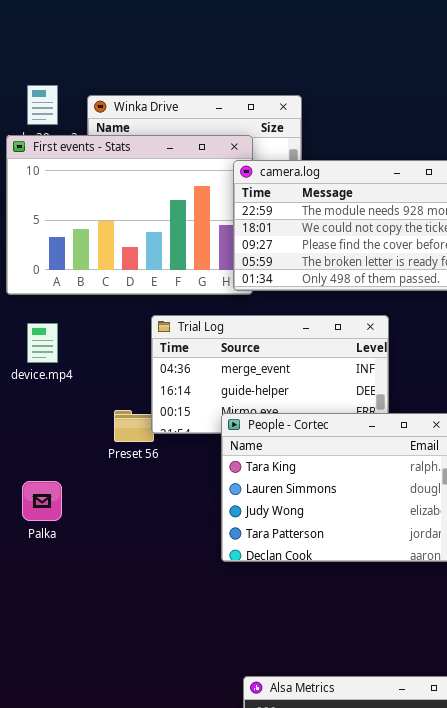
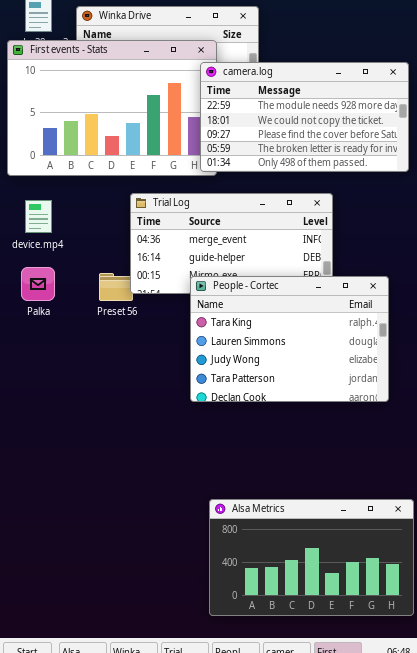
Palka: [22,481,62,521] -> [21,267,55,301], moved

